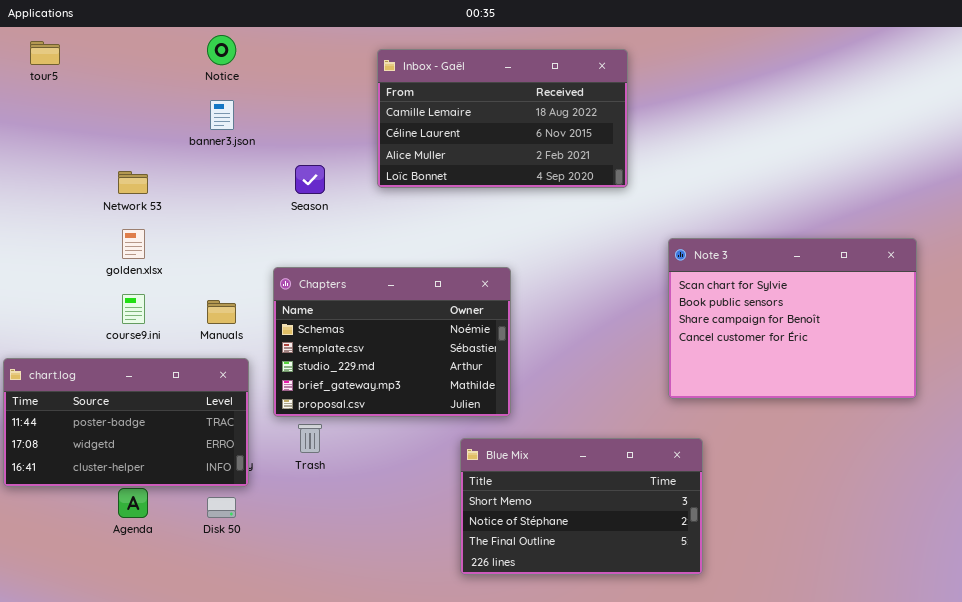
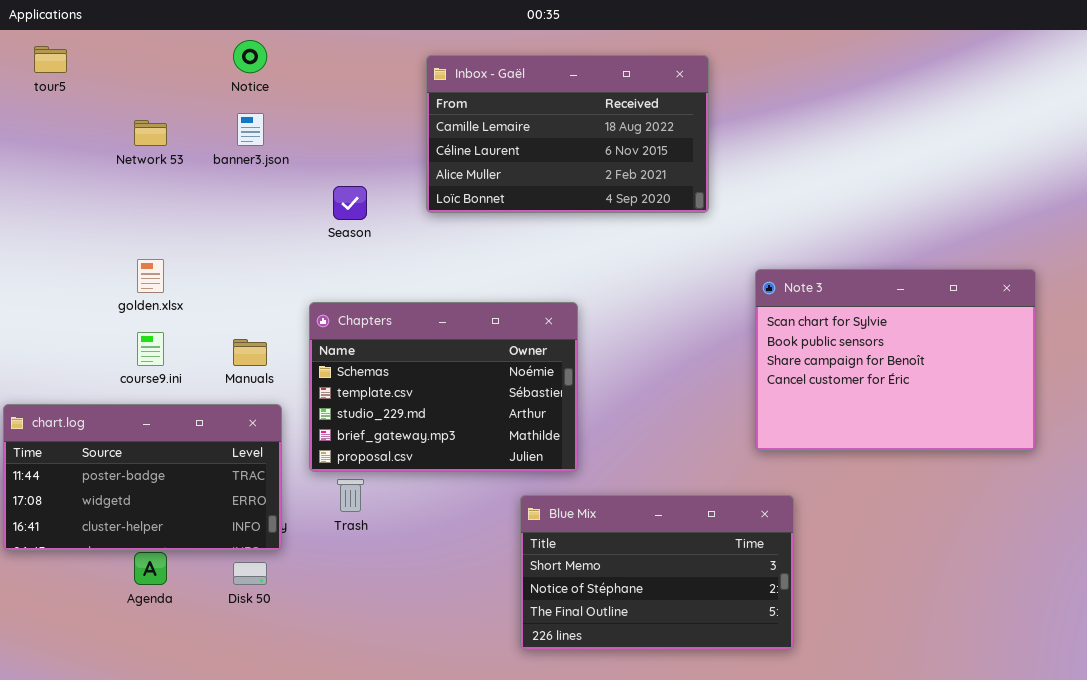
Network 53: [118,171,148,194] -> [134,120,167,146], moved

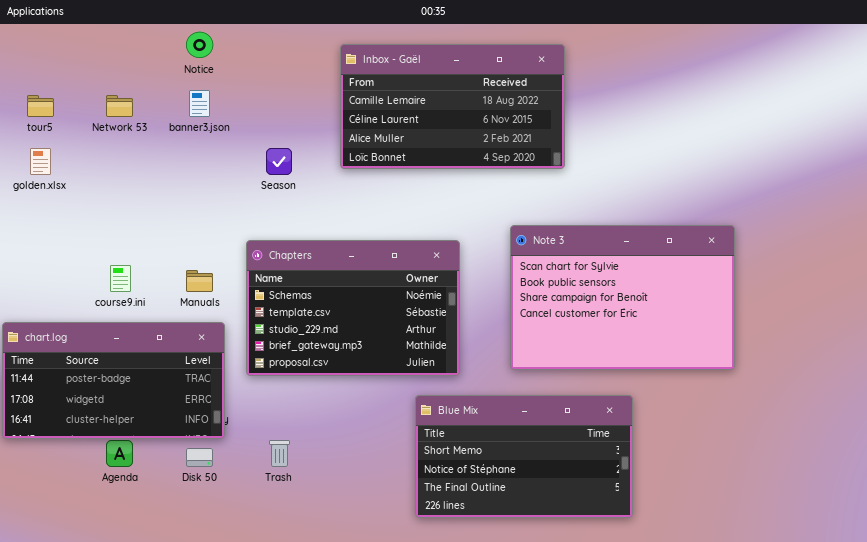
tour5: [34,46,67,73] -> [27,95,54,117], moved
golden.xlsx: [137,259,164,293] -> [30,148,51,175], moved
Note 3: [755,269,1036,451] -> [510,225,735,370], moved
Trash: [337,479,364,512] -> [269,440,290,467], moved

